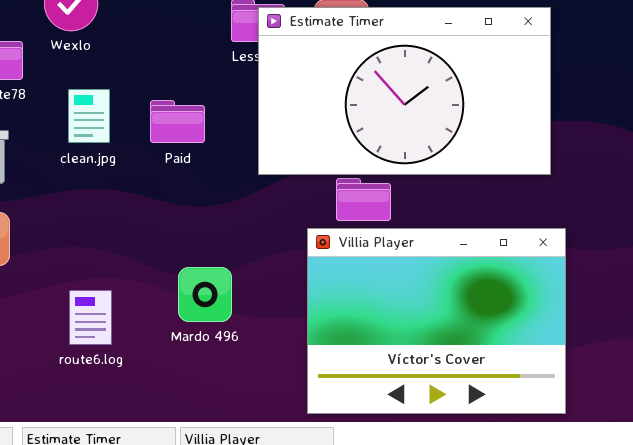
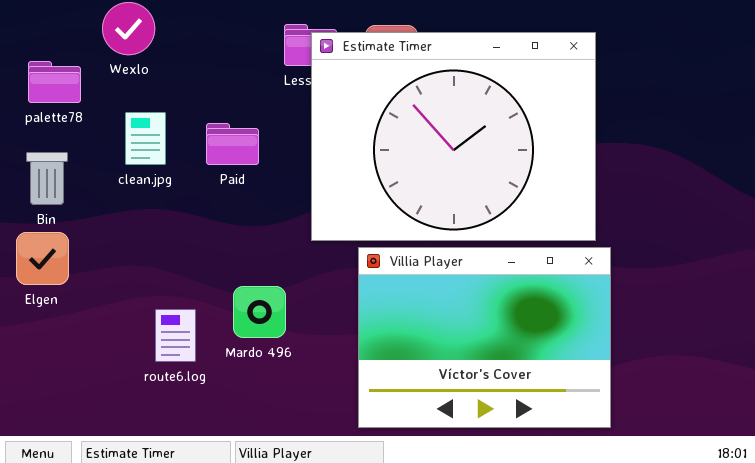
Estimate Timer: [258,7,551,175] -> [311,32,596,241], resized
route6.log: [69,290,112,345] -> [155,309,196,362], moved

